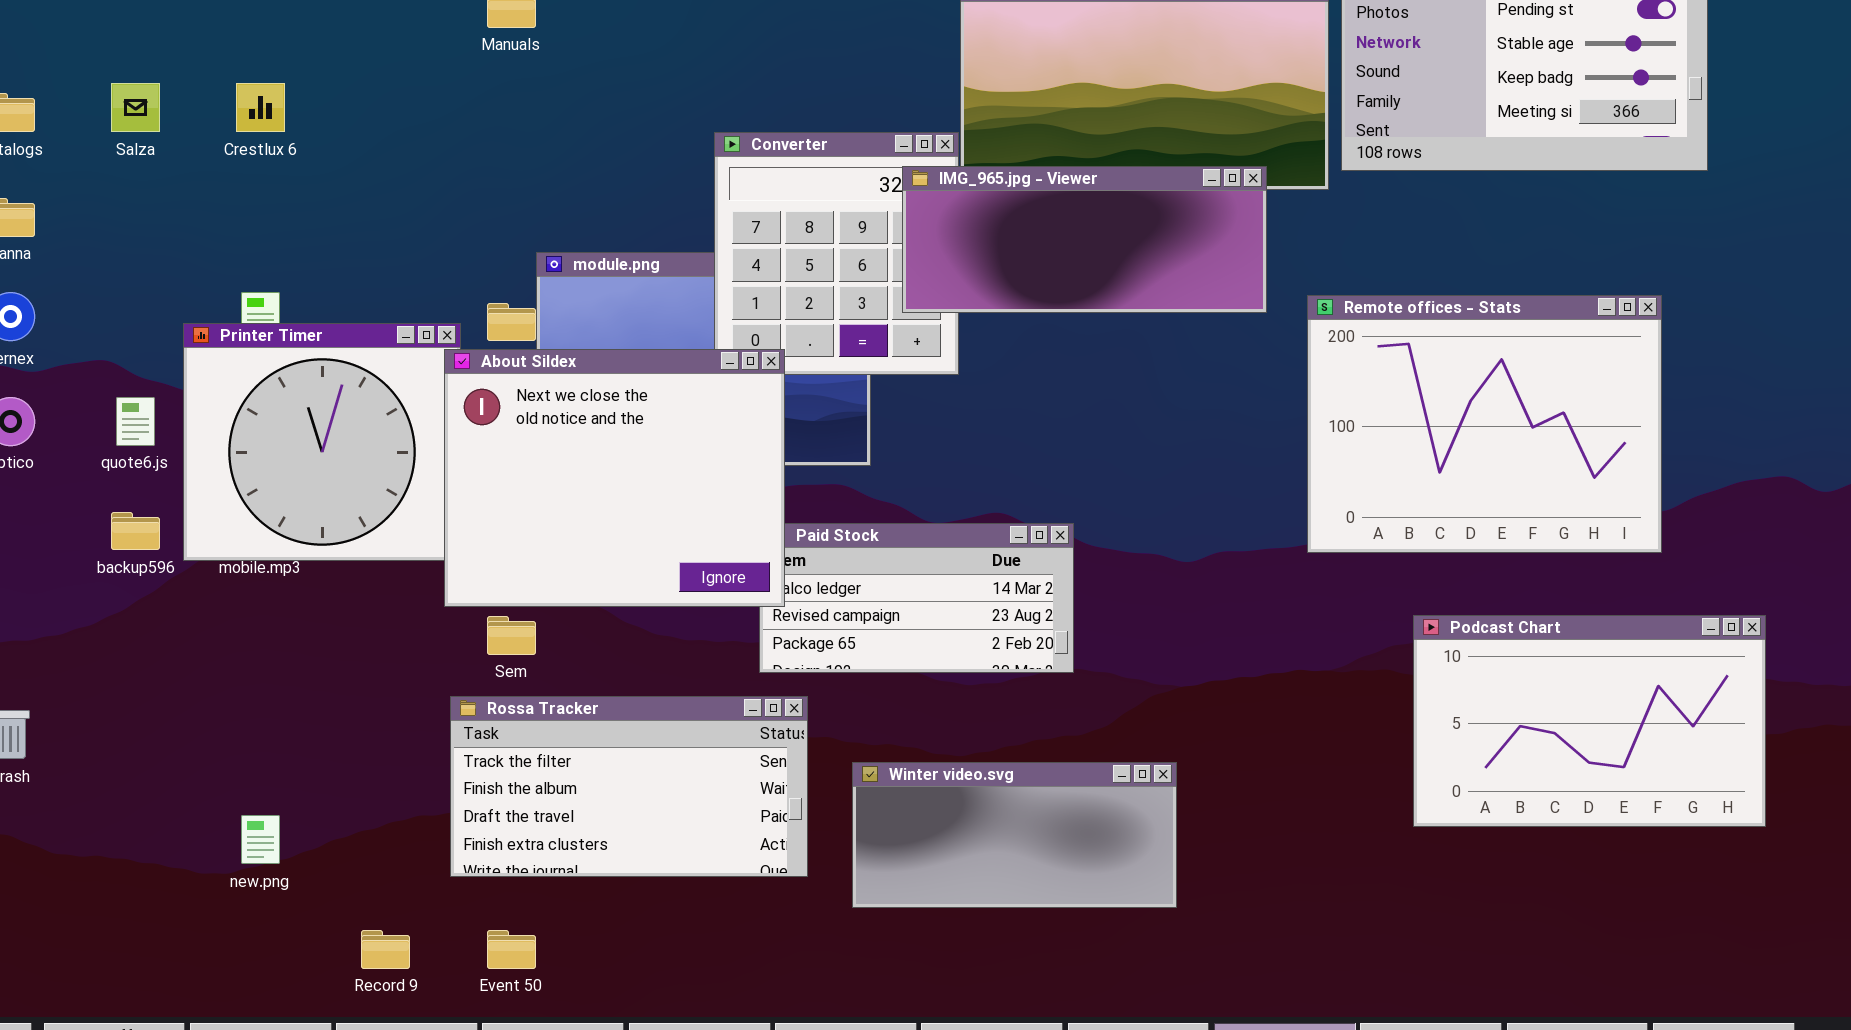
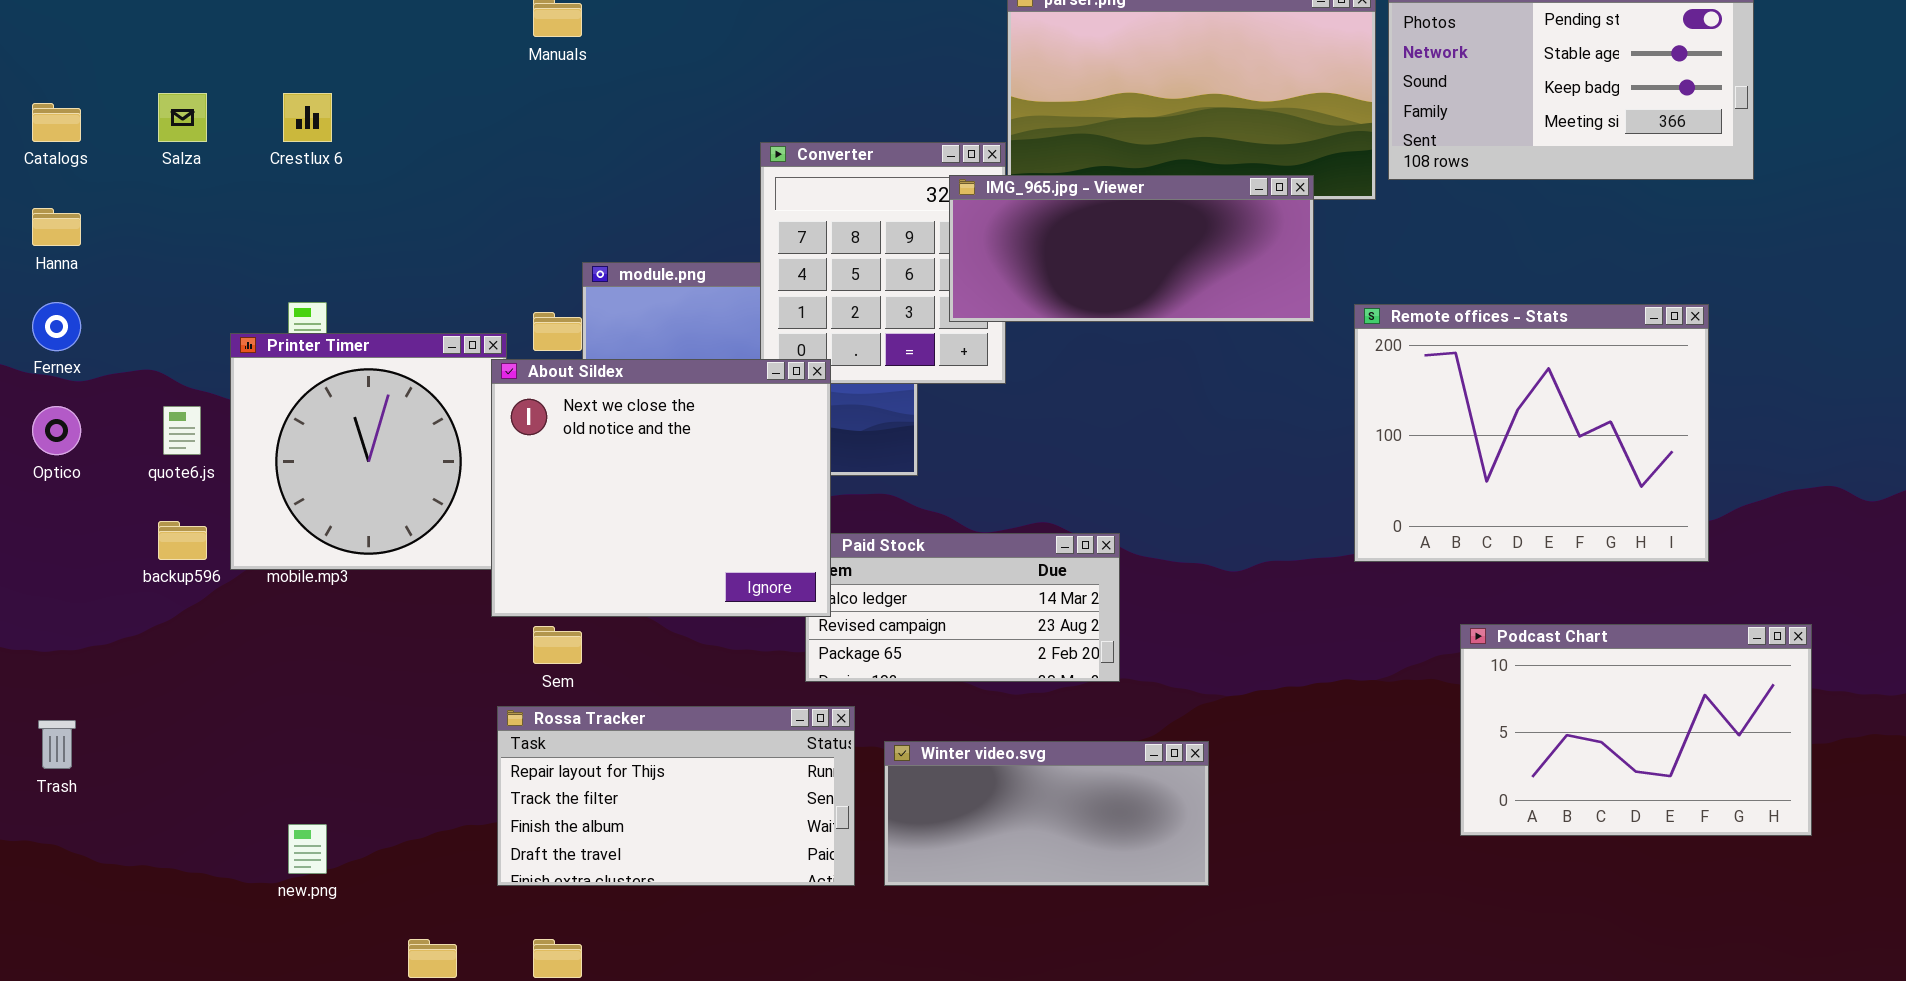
Rossa Tracker: [450,696,808,877] -> [497,706,855,886], scrolled up 1 row
Winter video.svg: [852,762,1177,908] -> [884,741,1209,886], moved

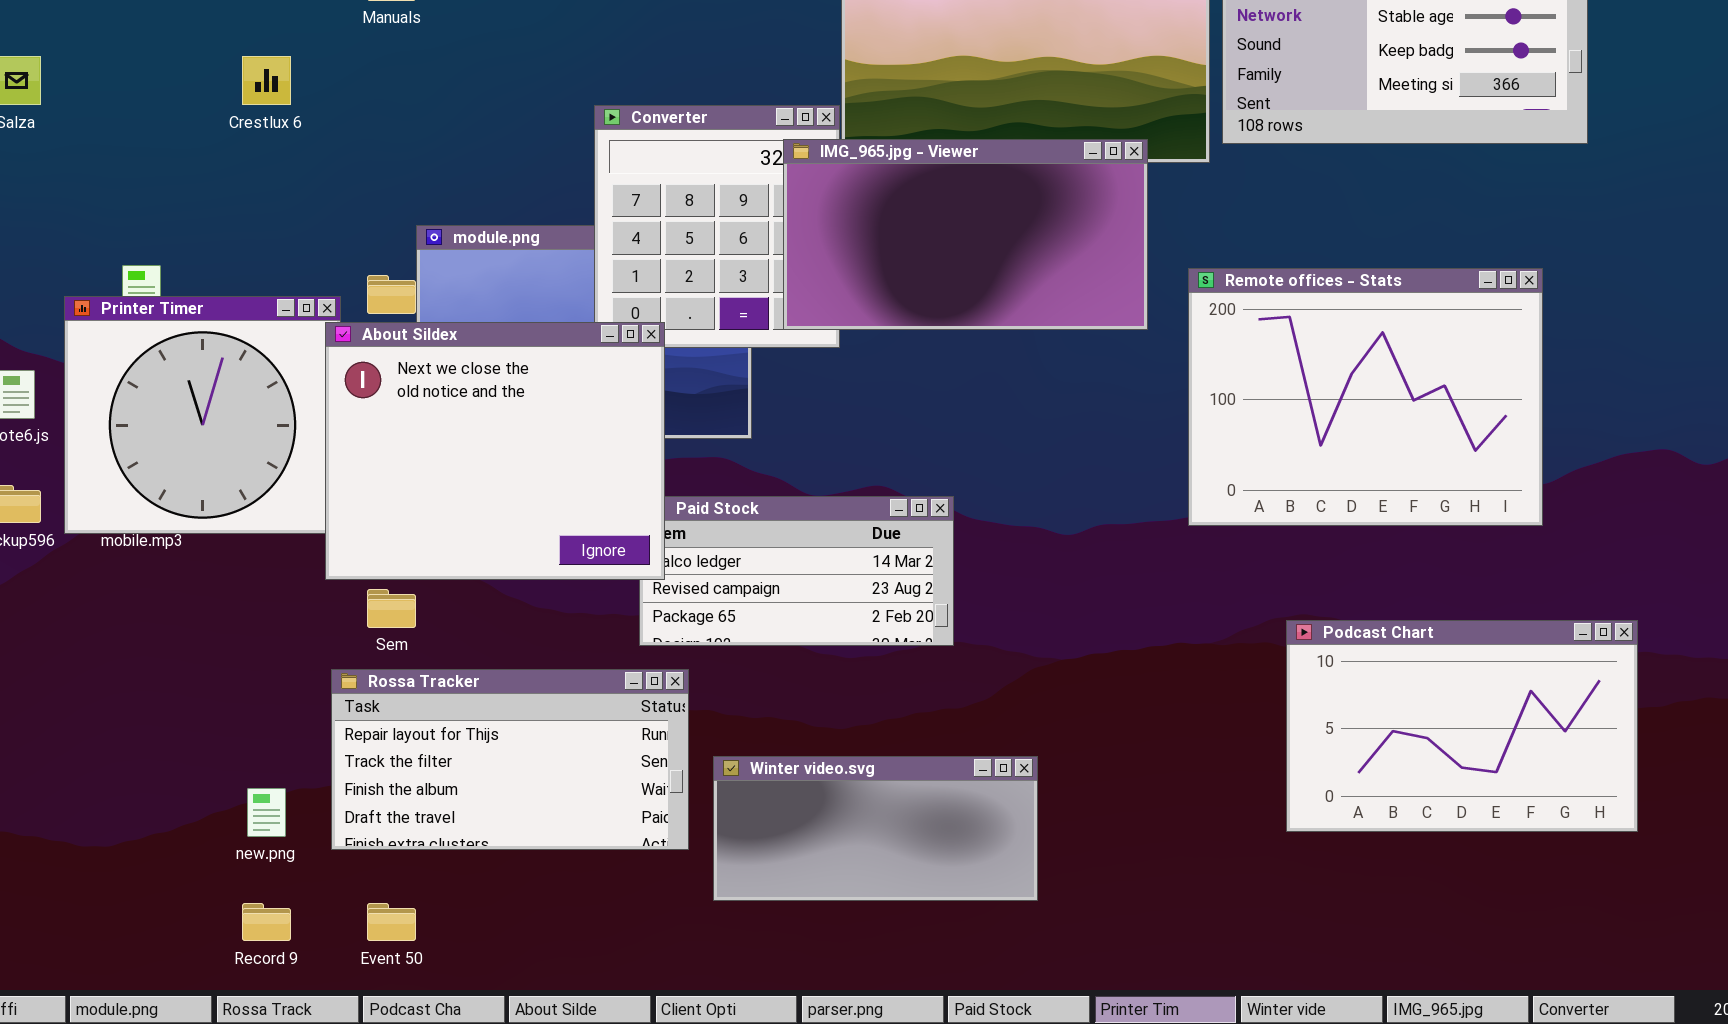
Crestlux 6: [283,93,332,142] -> [242,56,291,105], moved
IMG_965.jpg - Viewer: [949,175,1314,322] -> [783,139,1148,330], resized
Podcast Chart: [1460,624,1812,836] -> [1286,620,1638,832], moved
Winter video.svg: [884,741,1209,886] -> [713,756,1038,901], moved
new.png: [288,824,327,874] -> [247,788,286,837], moved

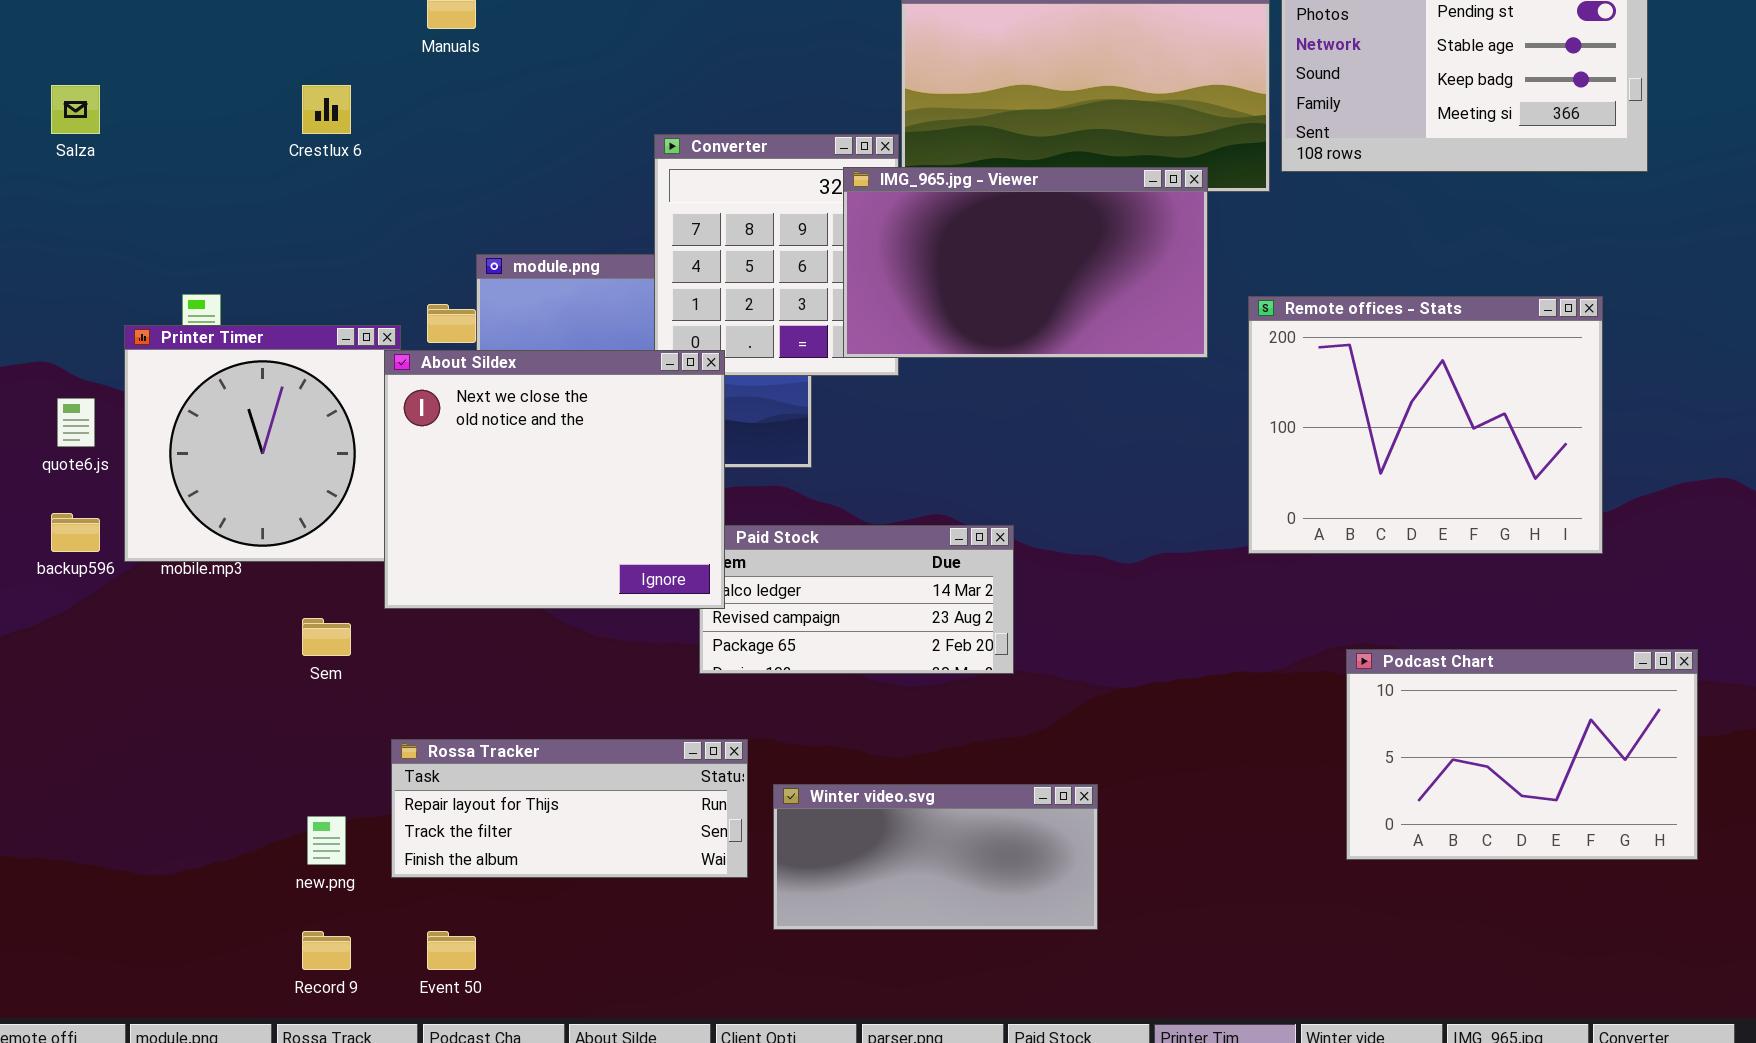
Sem: [367,589,416,628] -> [302,618,351,656], moved
Rossa Tracker: [331,669,689,850] -> [391,739,748,878], resized

